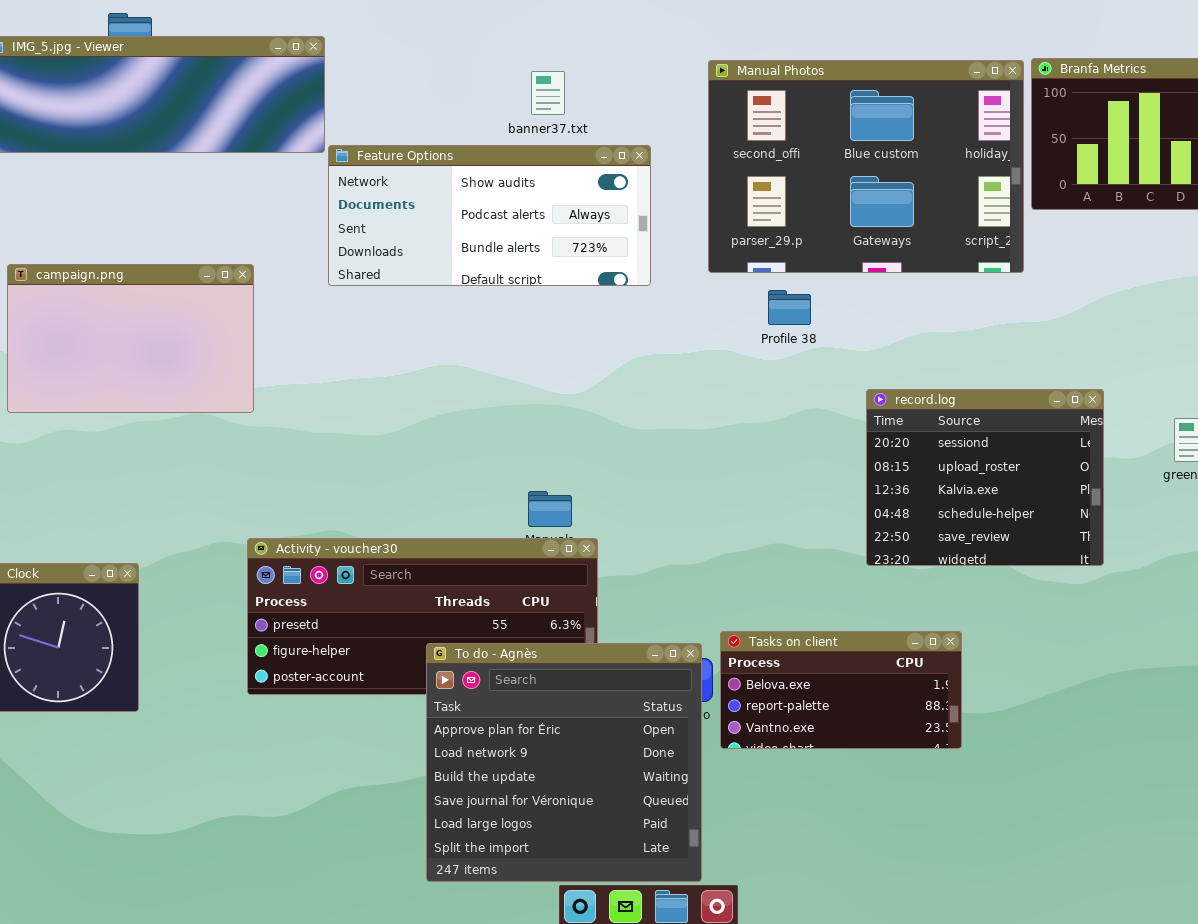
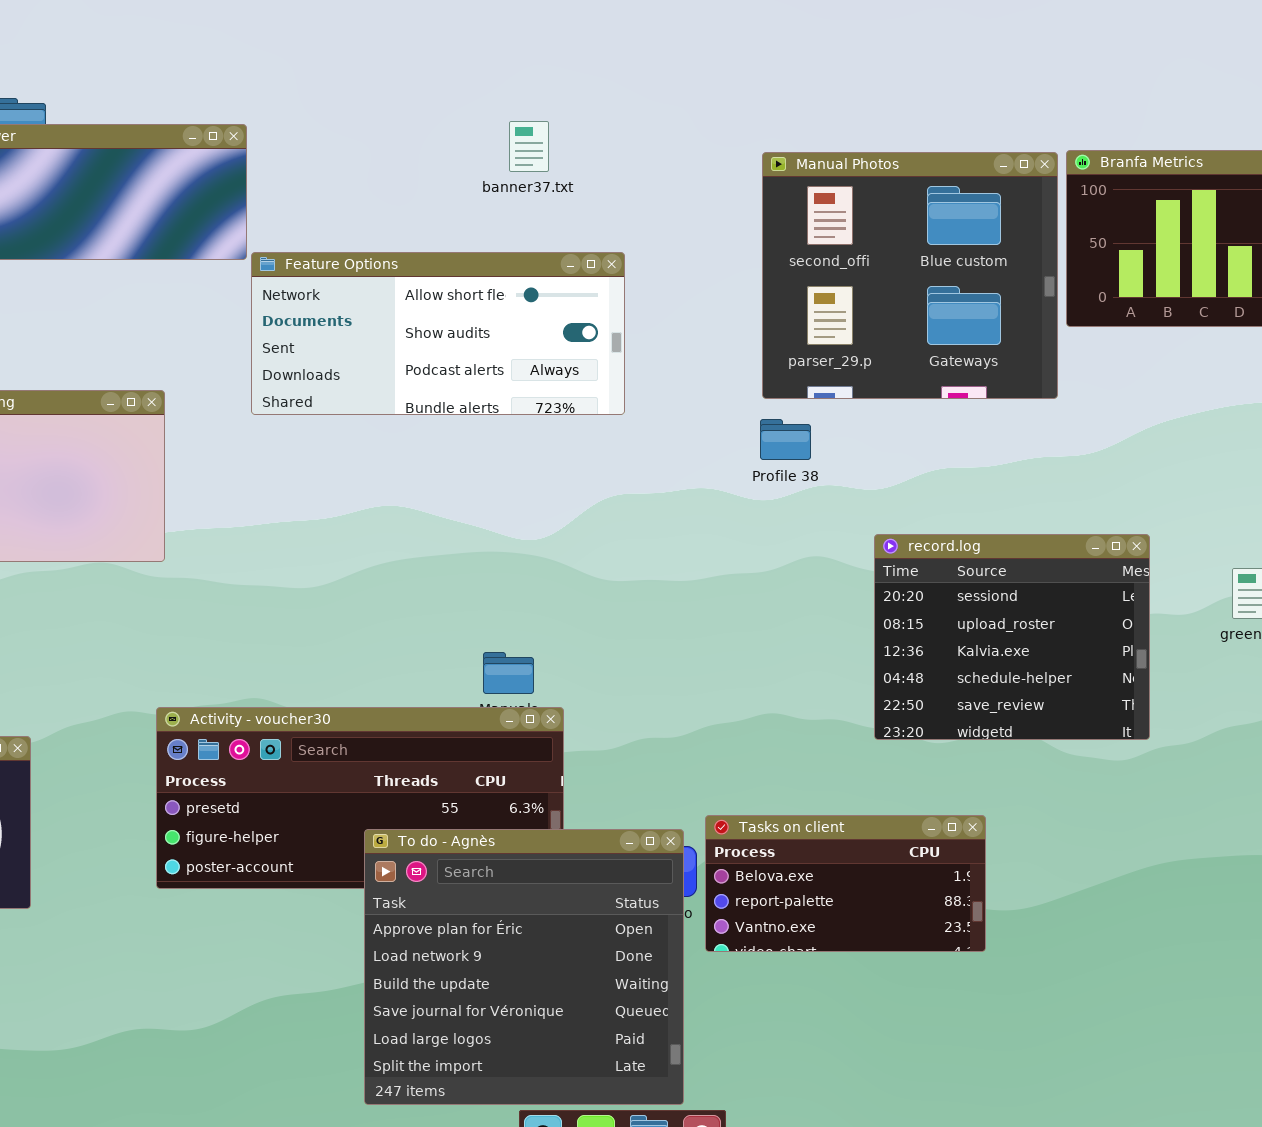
Manual Photos: [708,60,1024,273] -> [762,152,1058,399], resized
banner37.txt: [531,71,565,115] -> [509,121,549,172], moved
Feature Options: [328,145,651,286] -> [251,252,625,415], scrolled up 1 row

